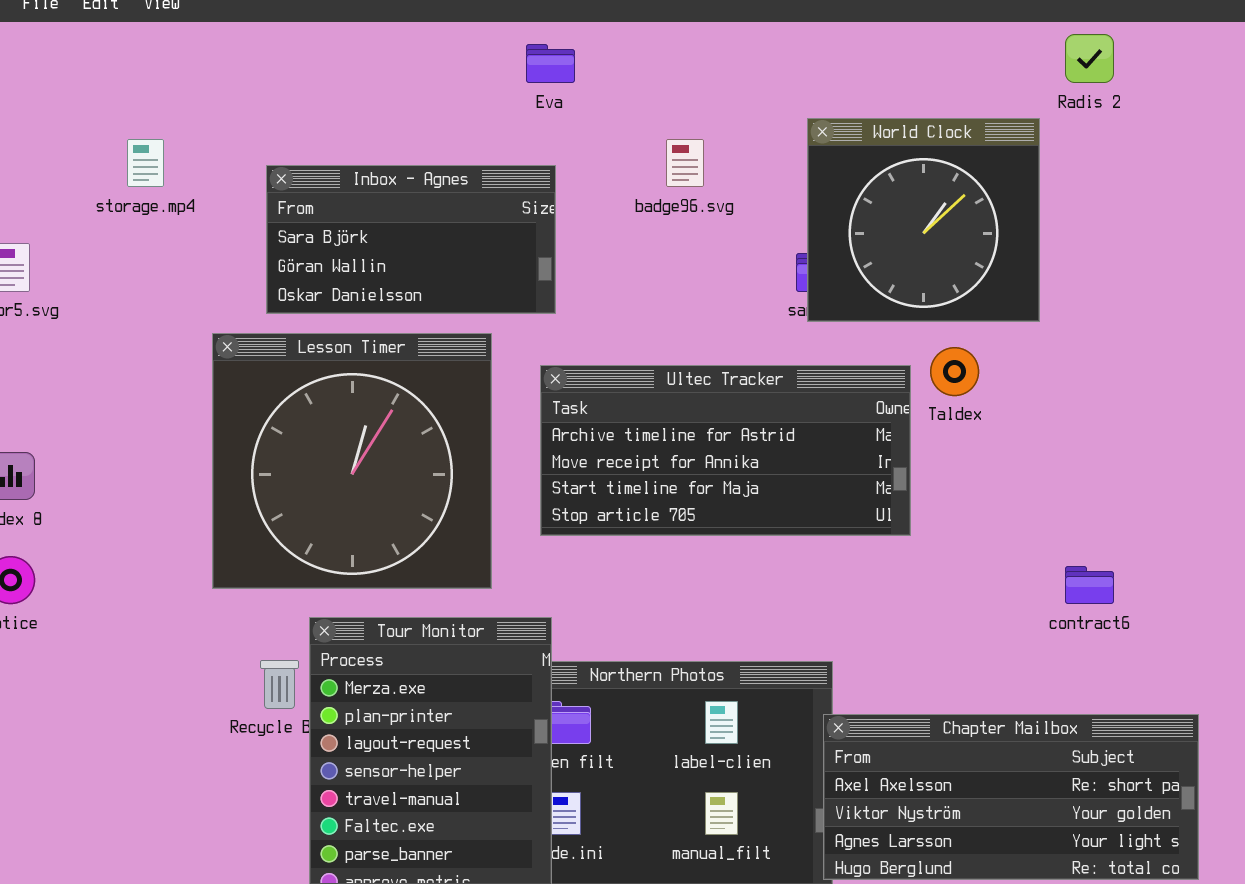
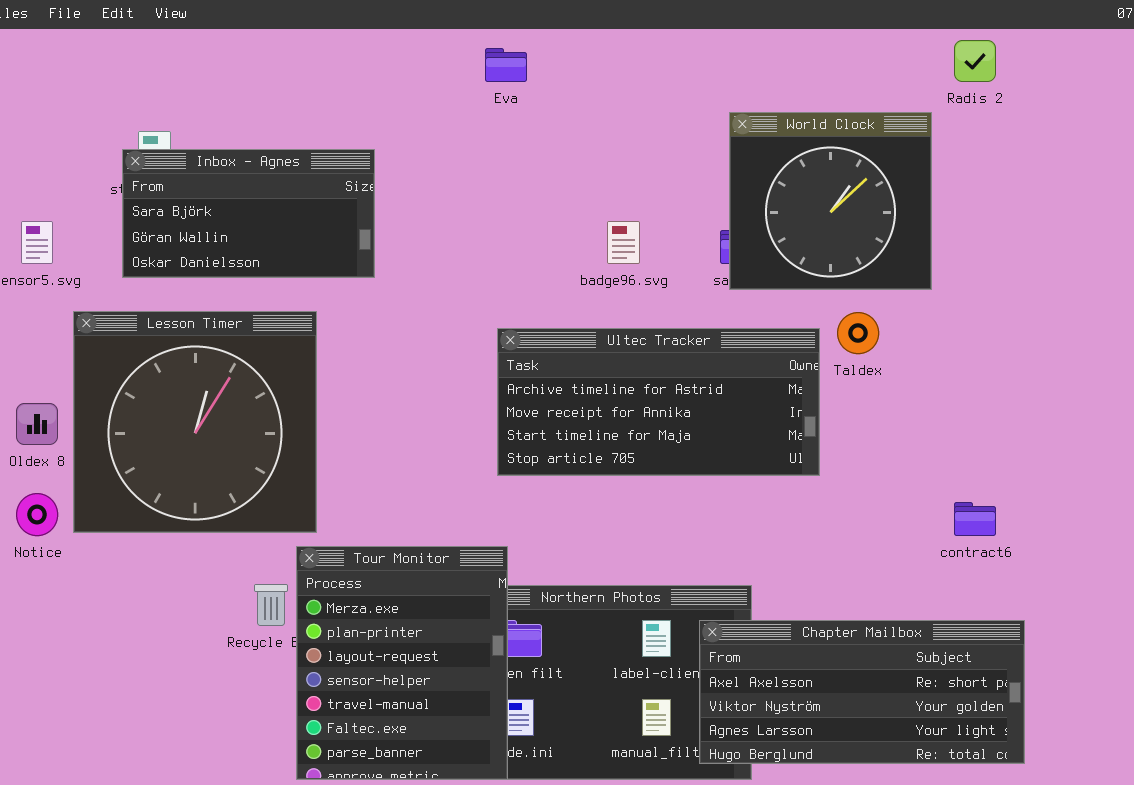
badge96.svg: [666,139,704,187] -> [607,221,640,264], moved
Inbox - Agnes: [266,165,556,314] -> [122,149,375,278], moved
Lesson Timer: [212,333,492,589] -> [73,311,317,533], moved
Chapter Mailbox: [823,714,1199,880] -> [699,620,1025,764], moved

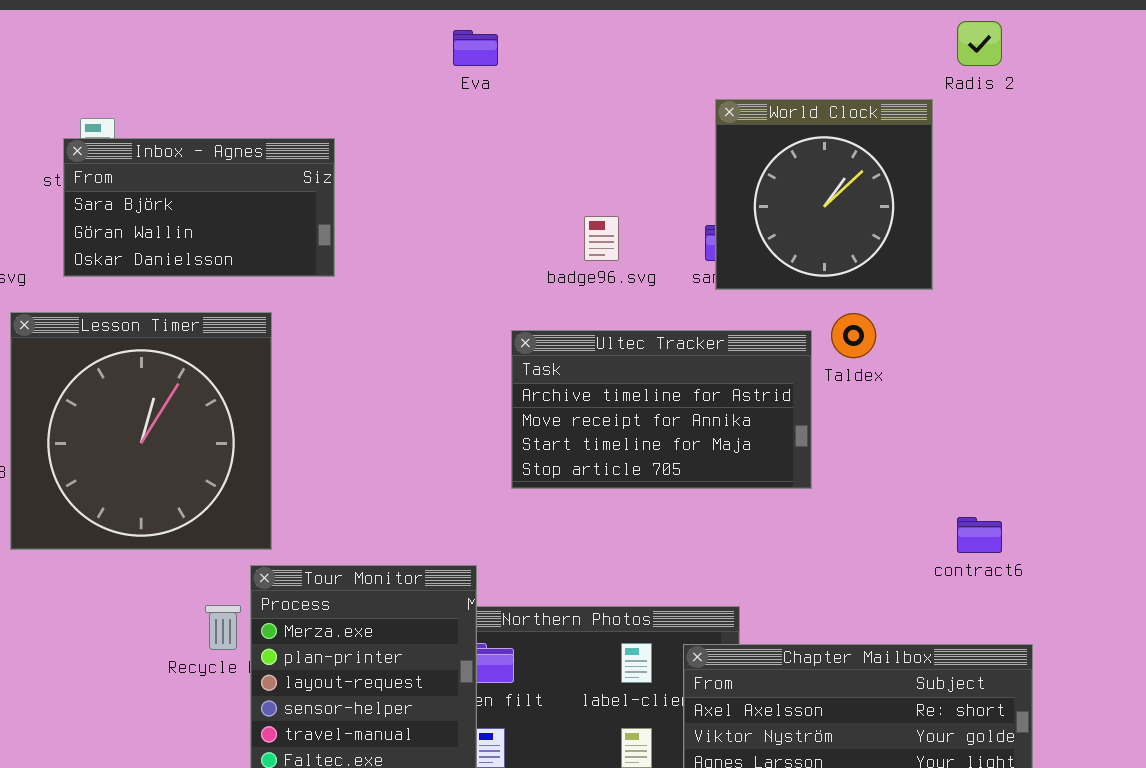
Ultec Tracker: [497,328,820,476] -> [511,330,812,489], resized

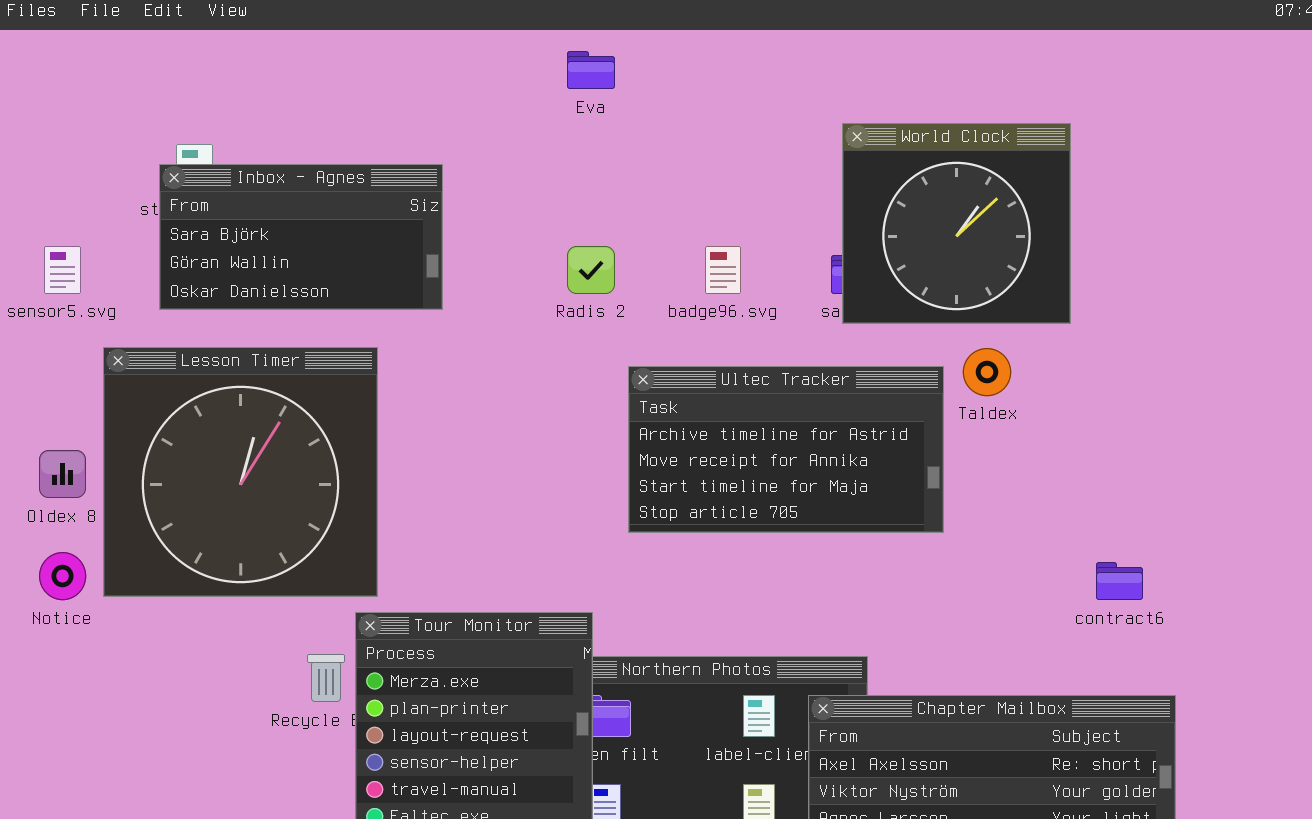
Radis 2: [957,21,1002,66] -> [567,246,615,294], moved

